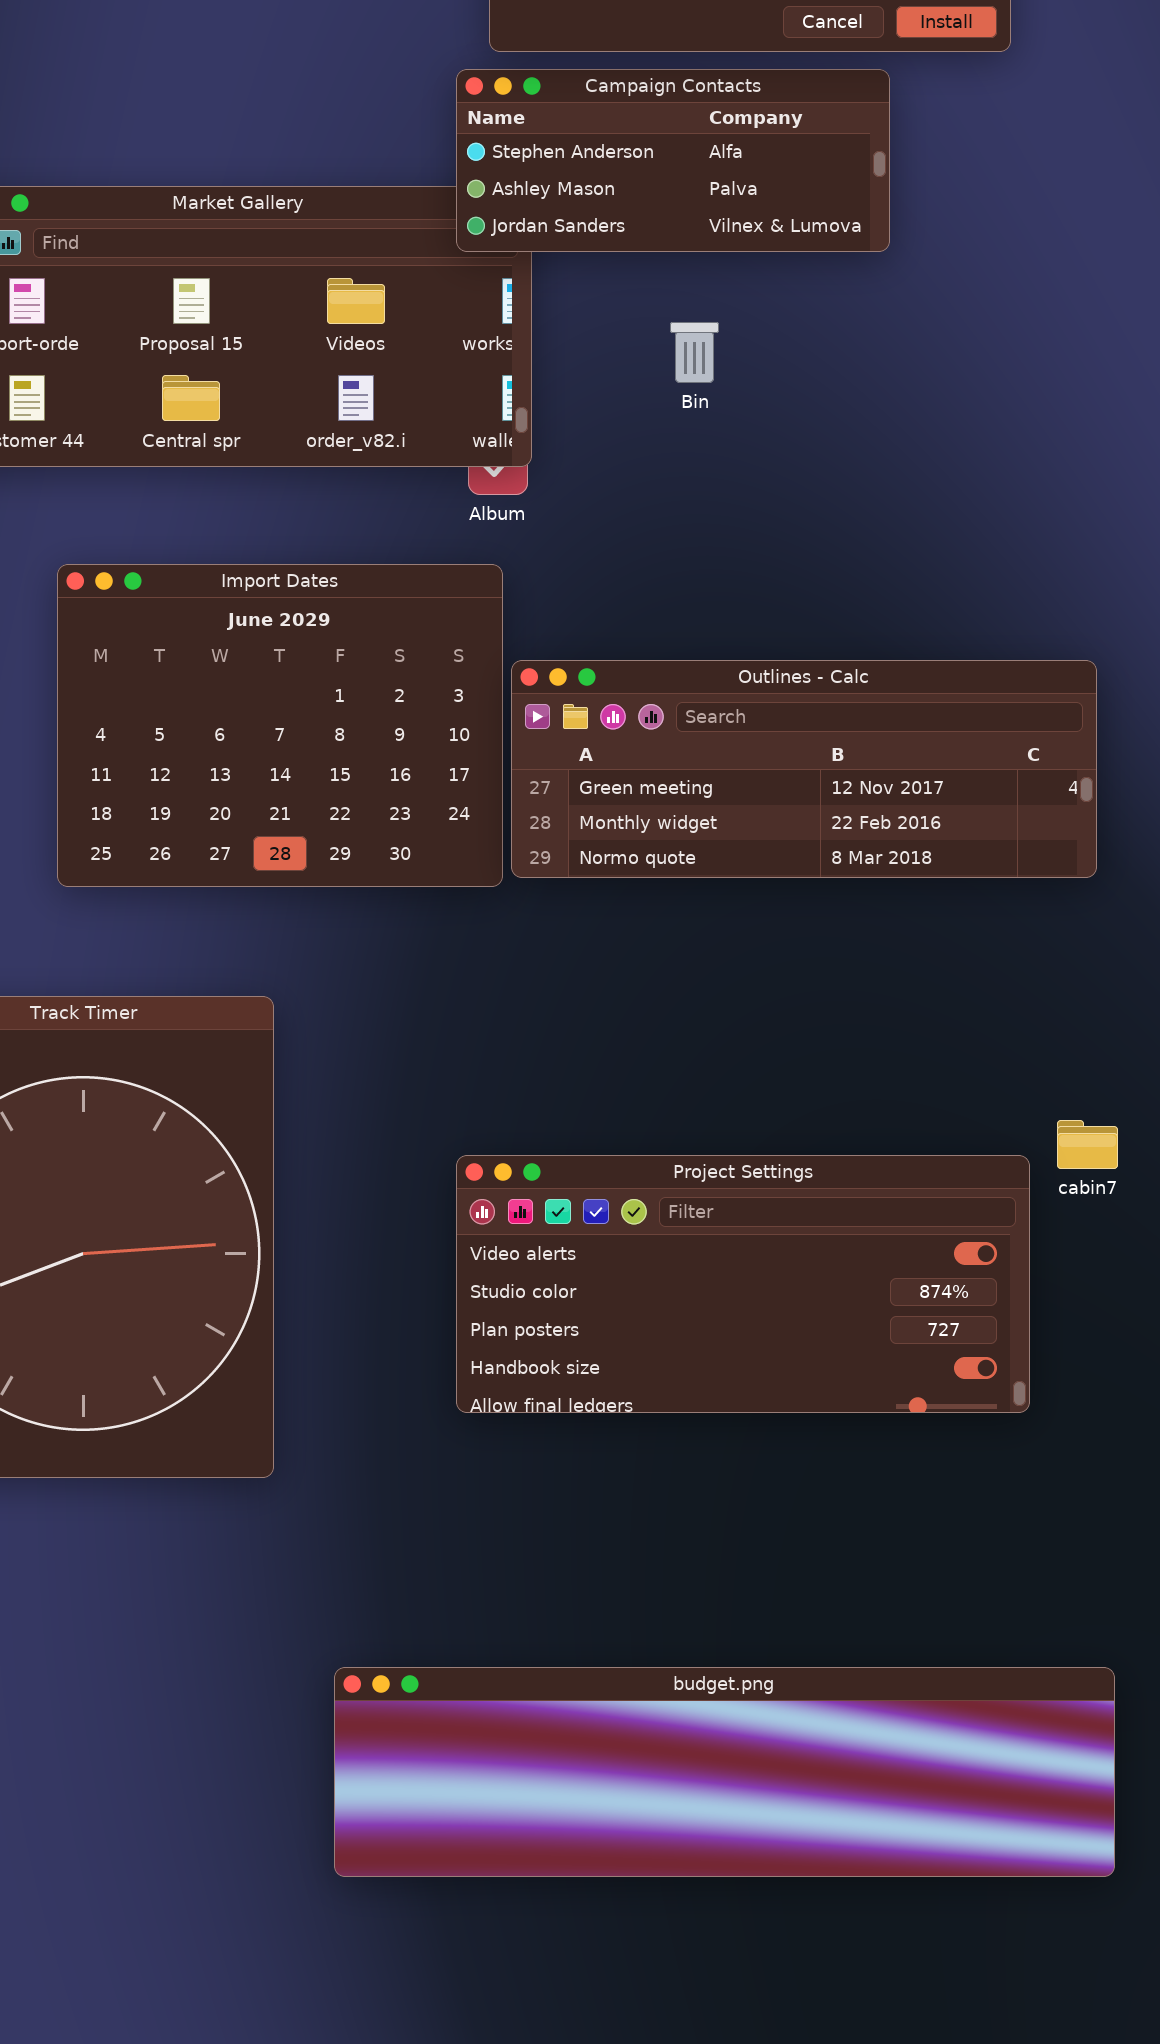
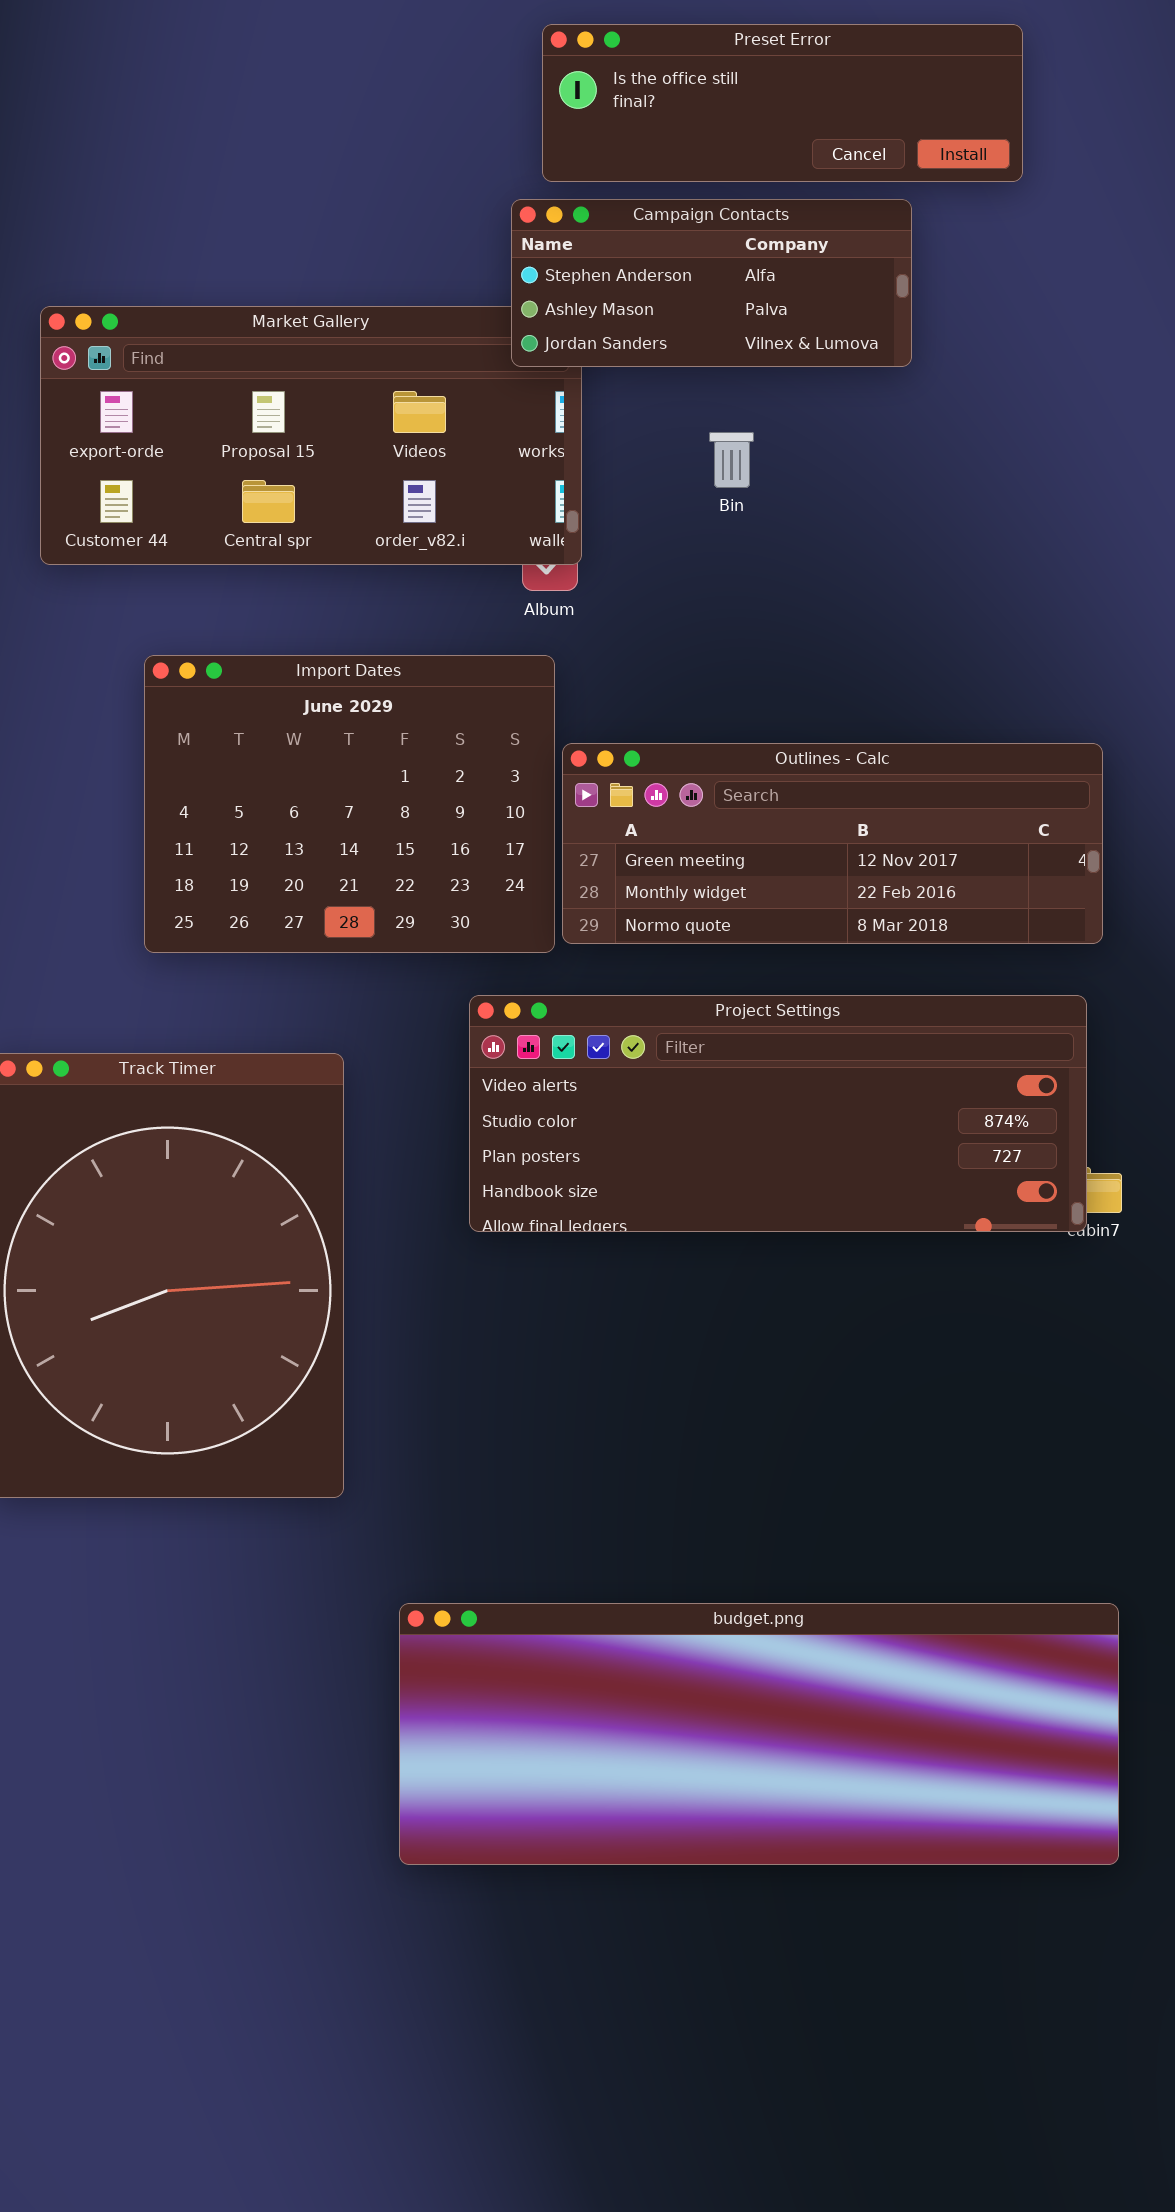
Project Settings: [456,1155,1030,1413] -> [469,995,1087,1232], moved, resized
budget.png: [334,1667,1115,1877] -> [399,1603,1119,1865], resized

